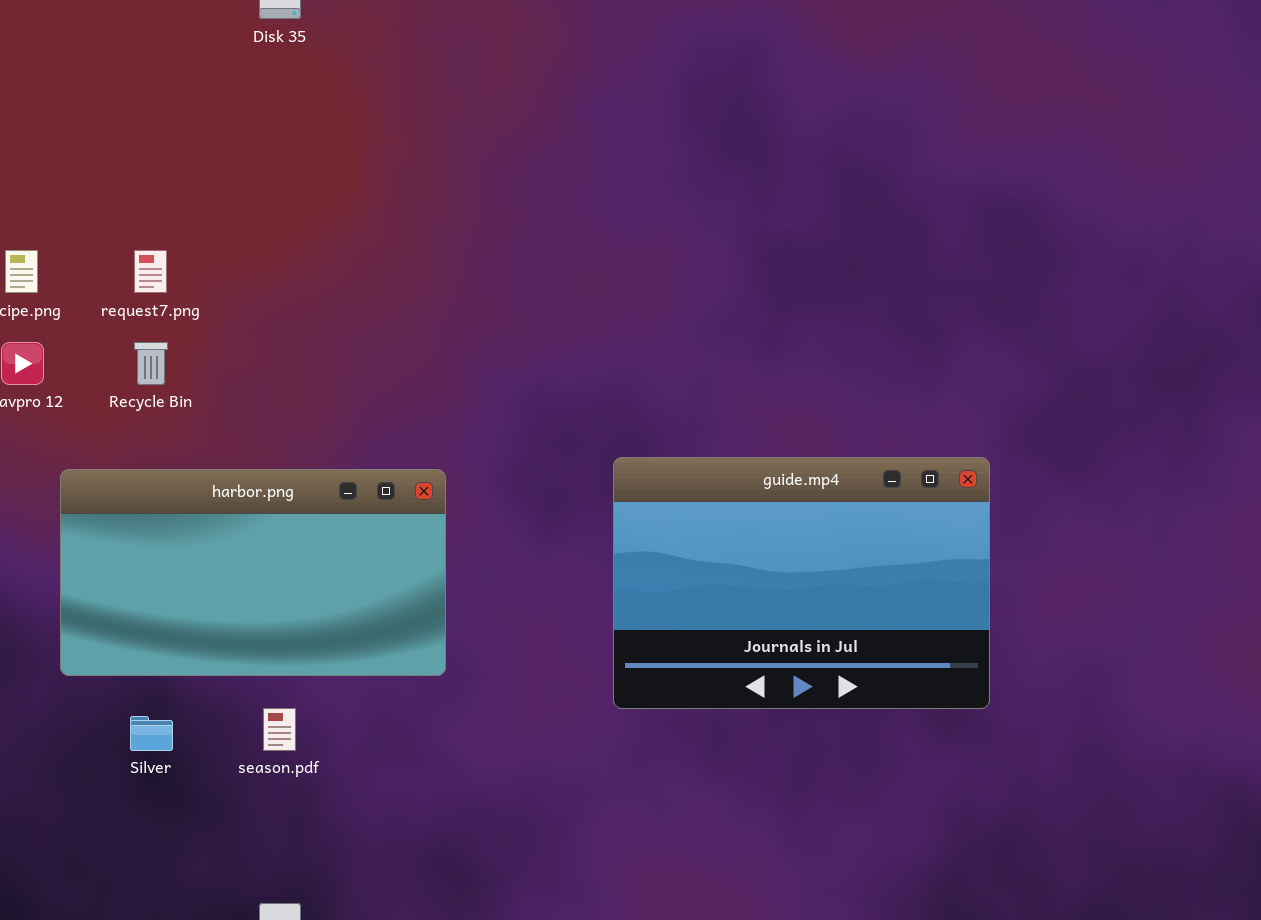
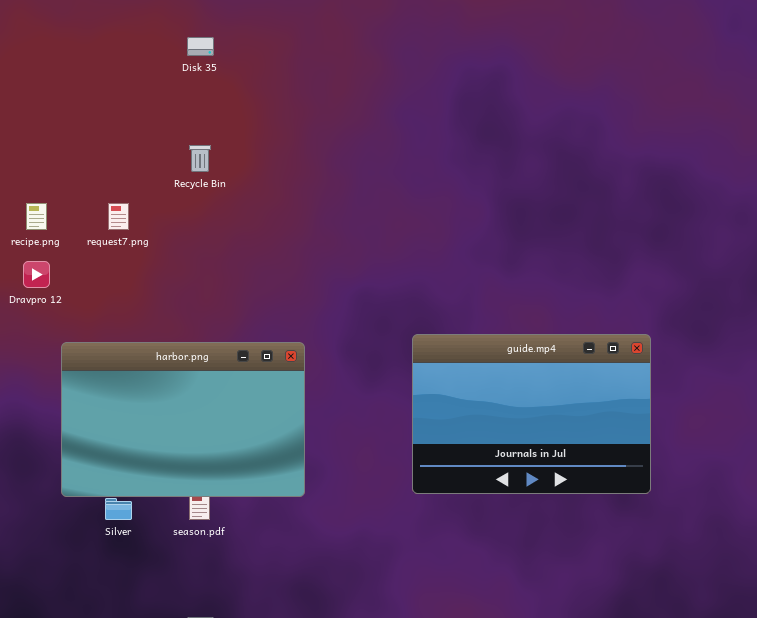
Recycle Bin: [134,342,168,385] -> [189,145,211,172], moved
harbor.png: [60,469,446,676] -> [61,342,305,497], resized

